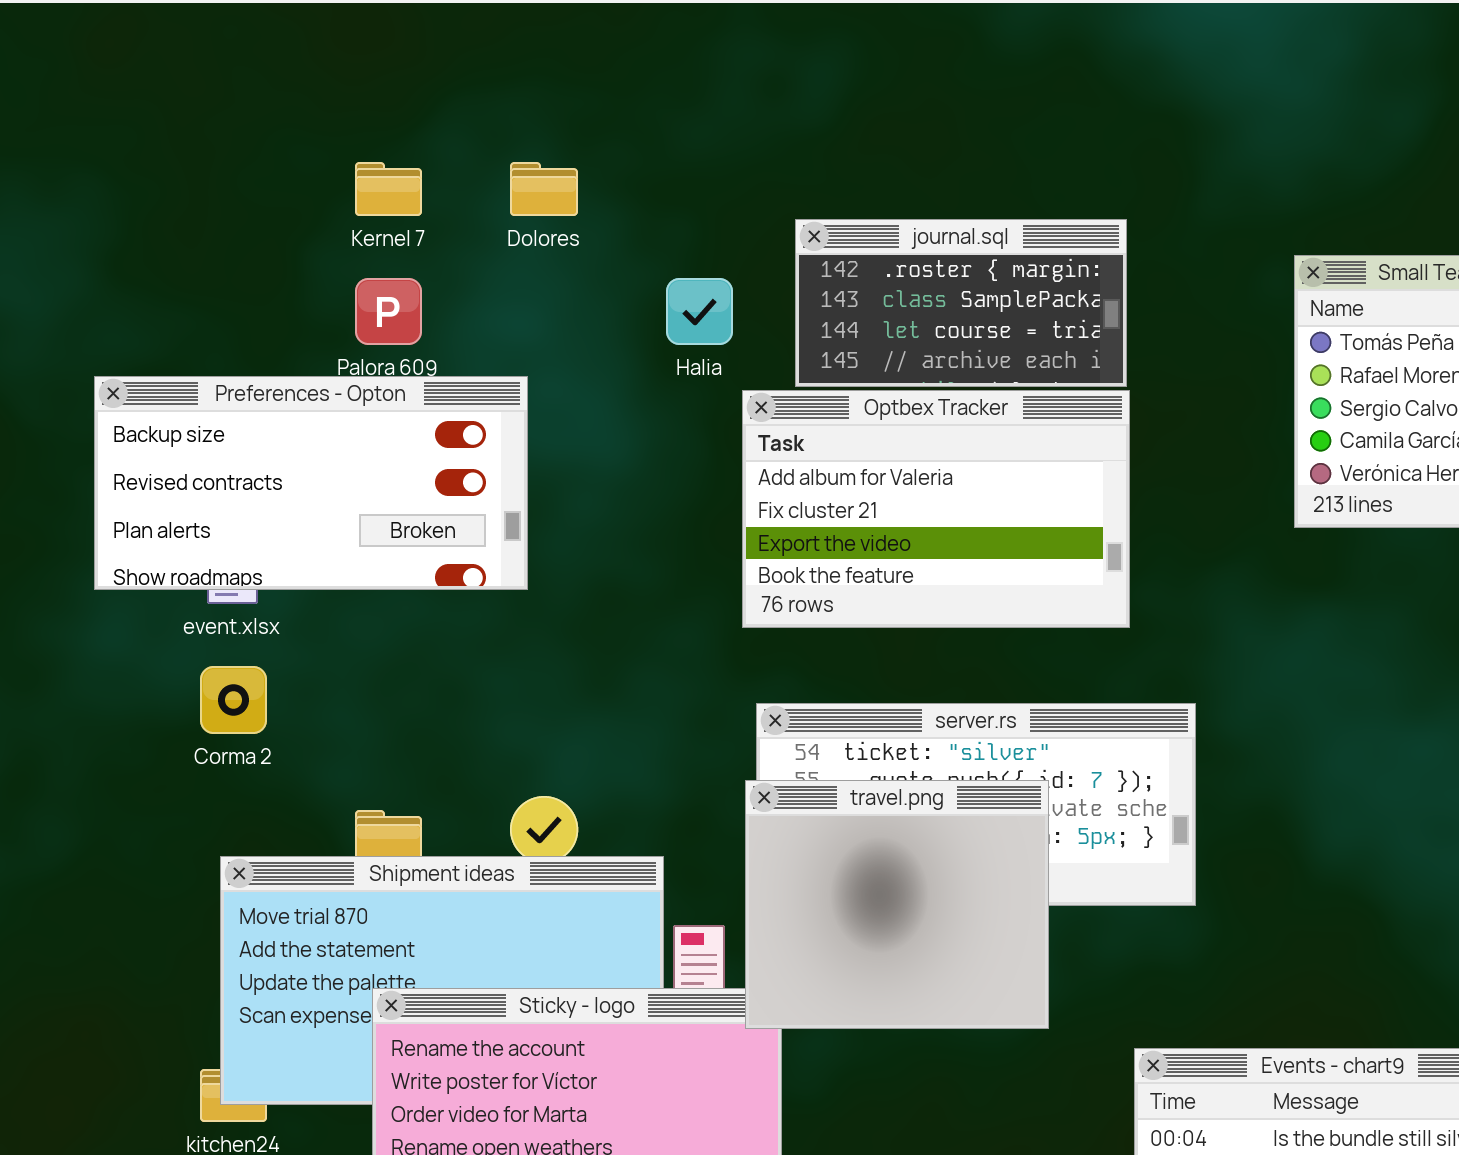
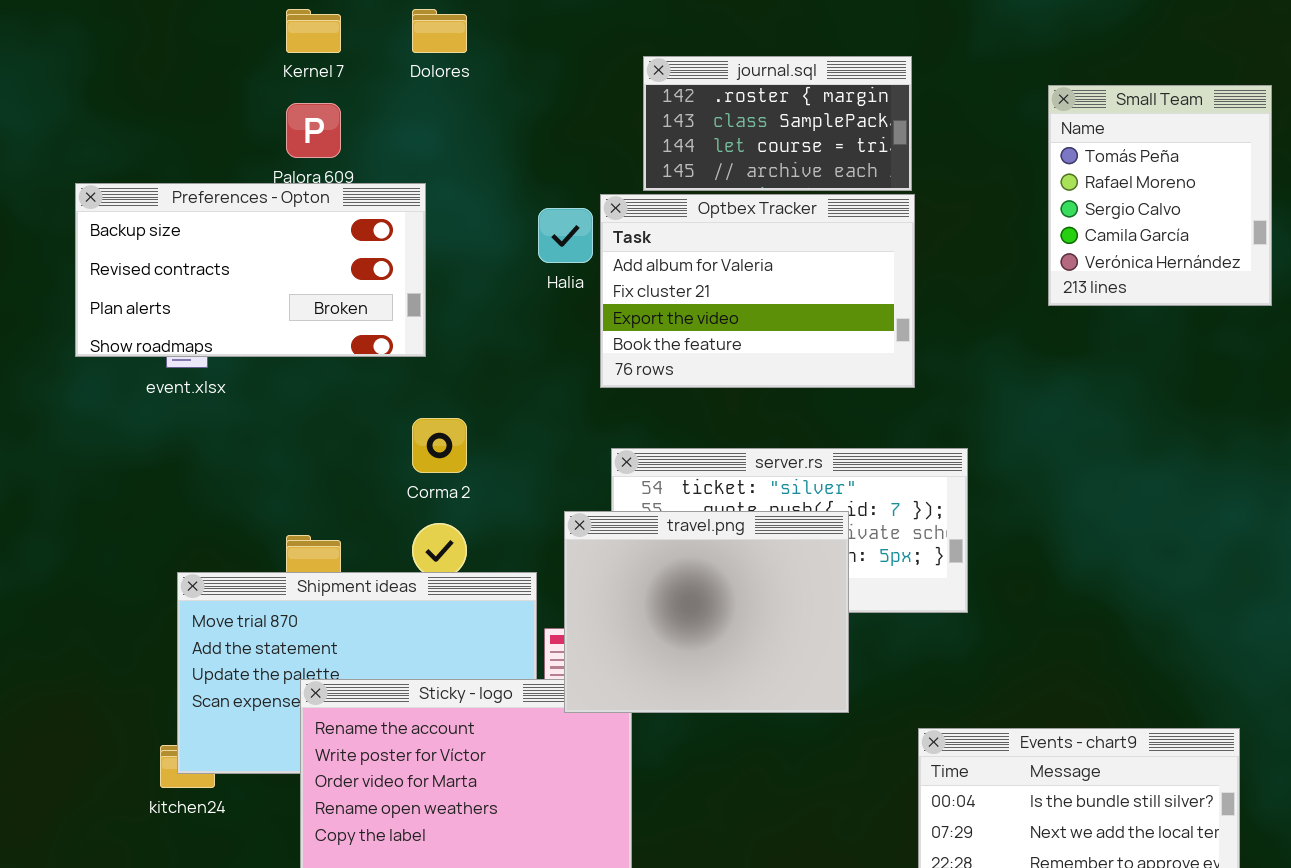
Halia: [666,278,733,345] -> [538,208,593,263], moved
Corma 2: [200,666,267,734] -> [412,418,467,473], moved
travel.png: [745,780,1049,1029] -> [564,511,849,713], resized

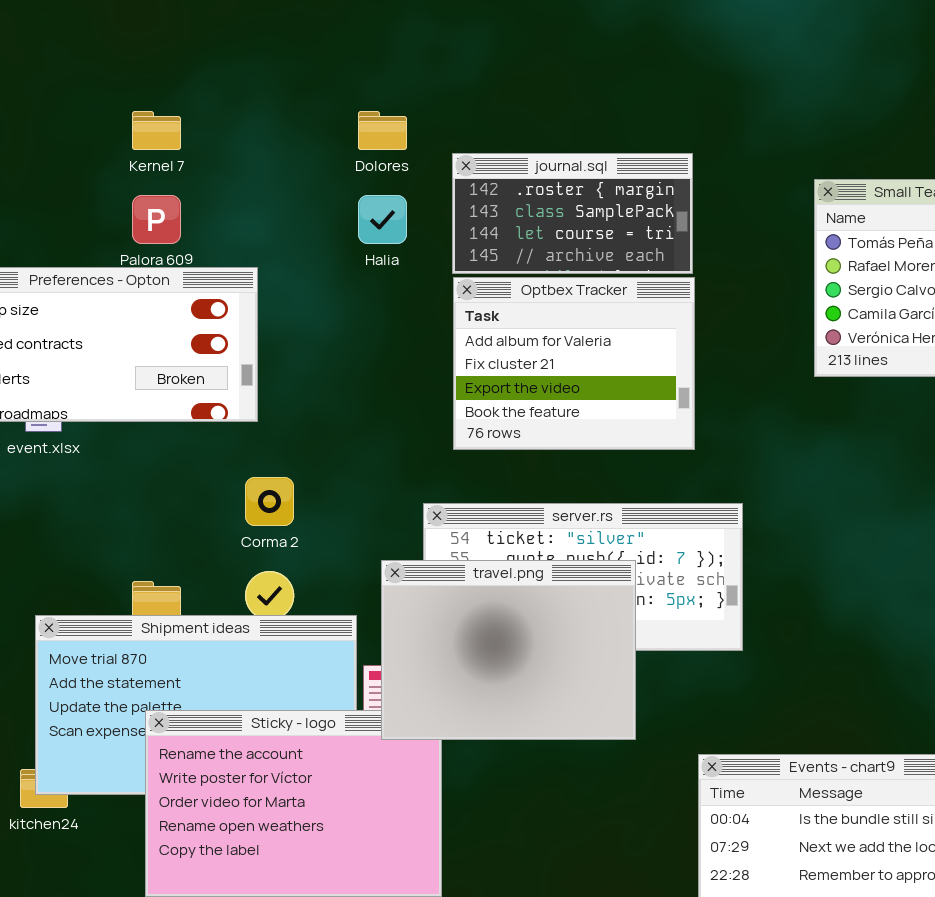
Dolores: [412,9,467,53] -> [358,111,407,150], moved
Optbex Tracker: [600,194,915,388] -> [453,277,695,450], resized
Halia: [538,208,593,263] -> [358,195,407,244], moved

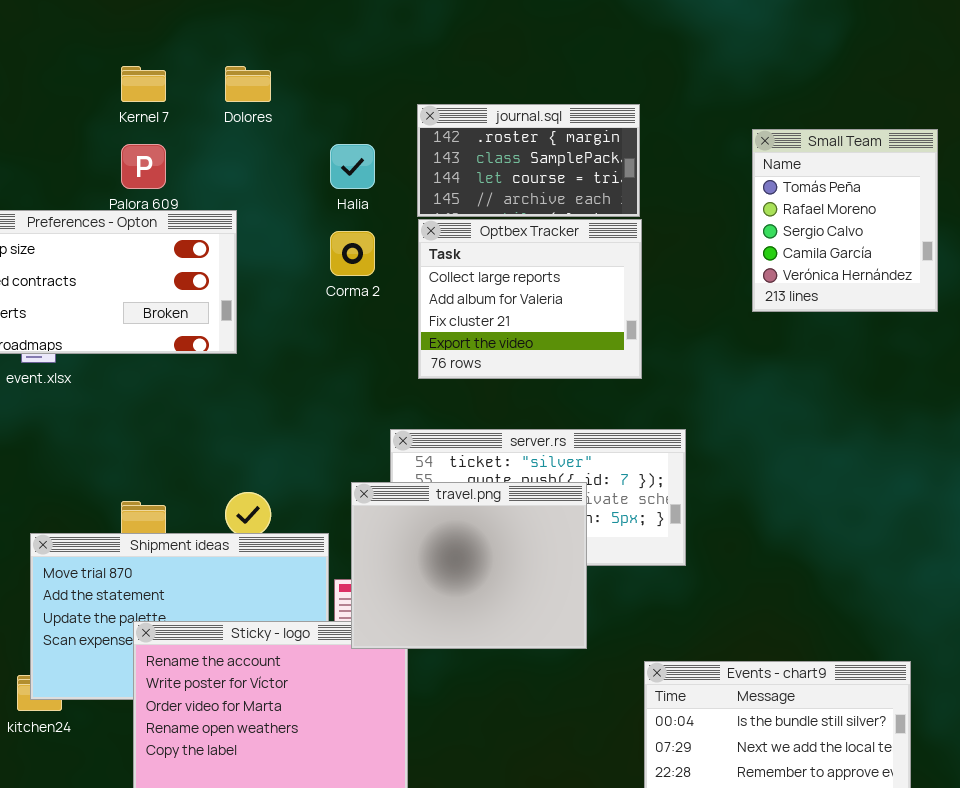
Dolores: [358,111,407,150] -> [225,66,271,102], moved
Optbex Tracker: [453,277,695,450] -> [418,219,642,379], scrolled up 1 row
Corma 2: [245,477,294,526] -> [330,231,375,276], moved

